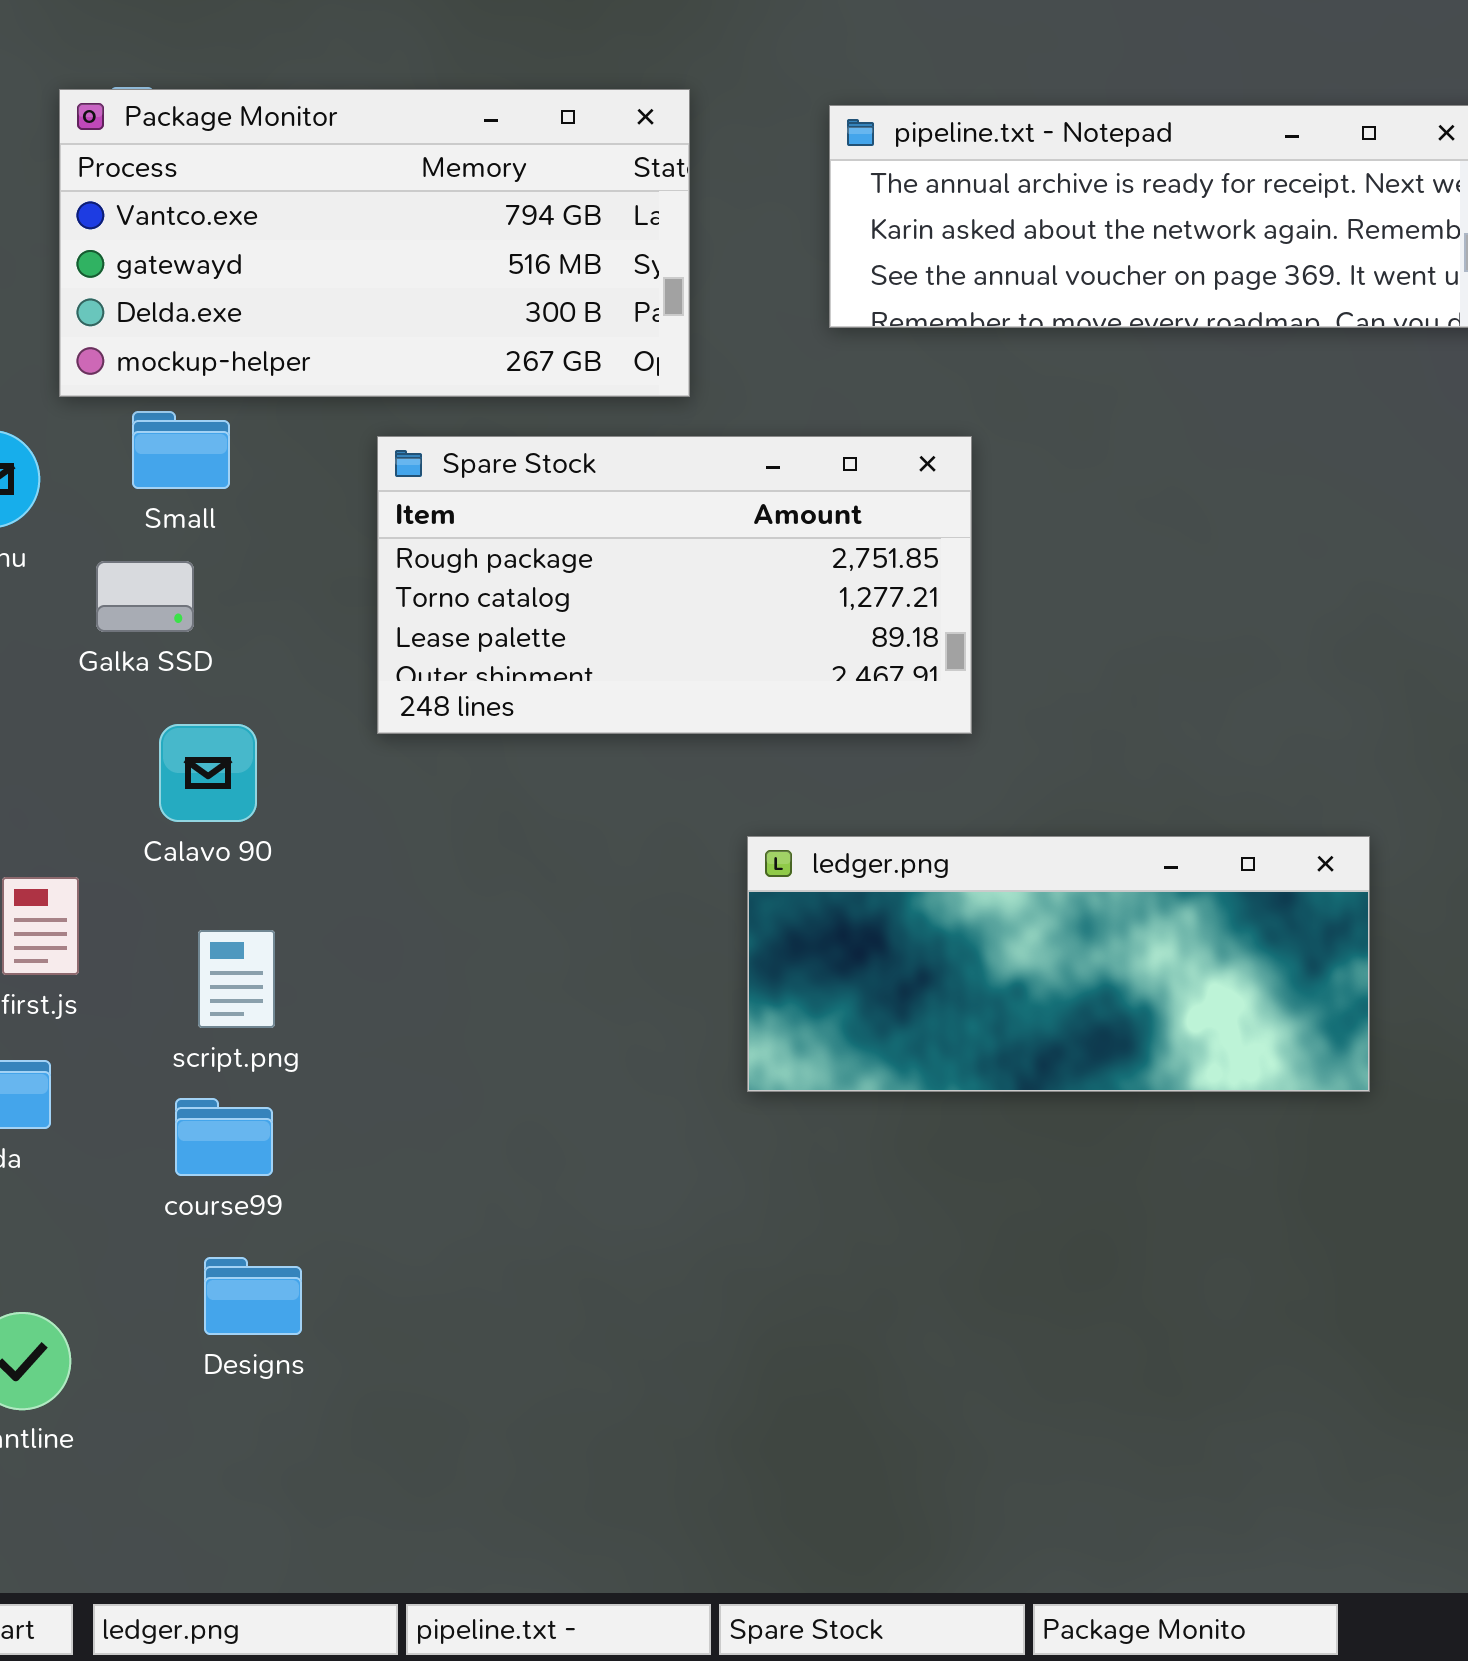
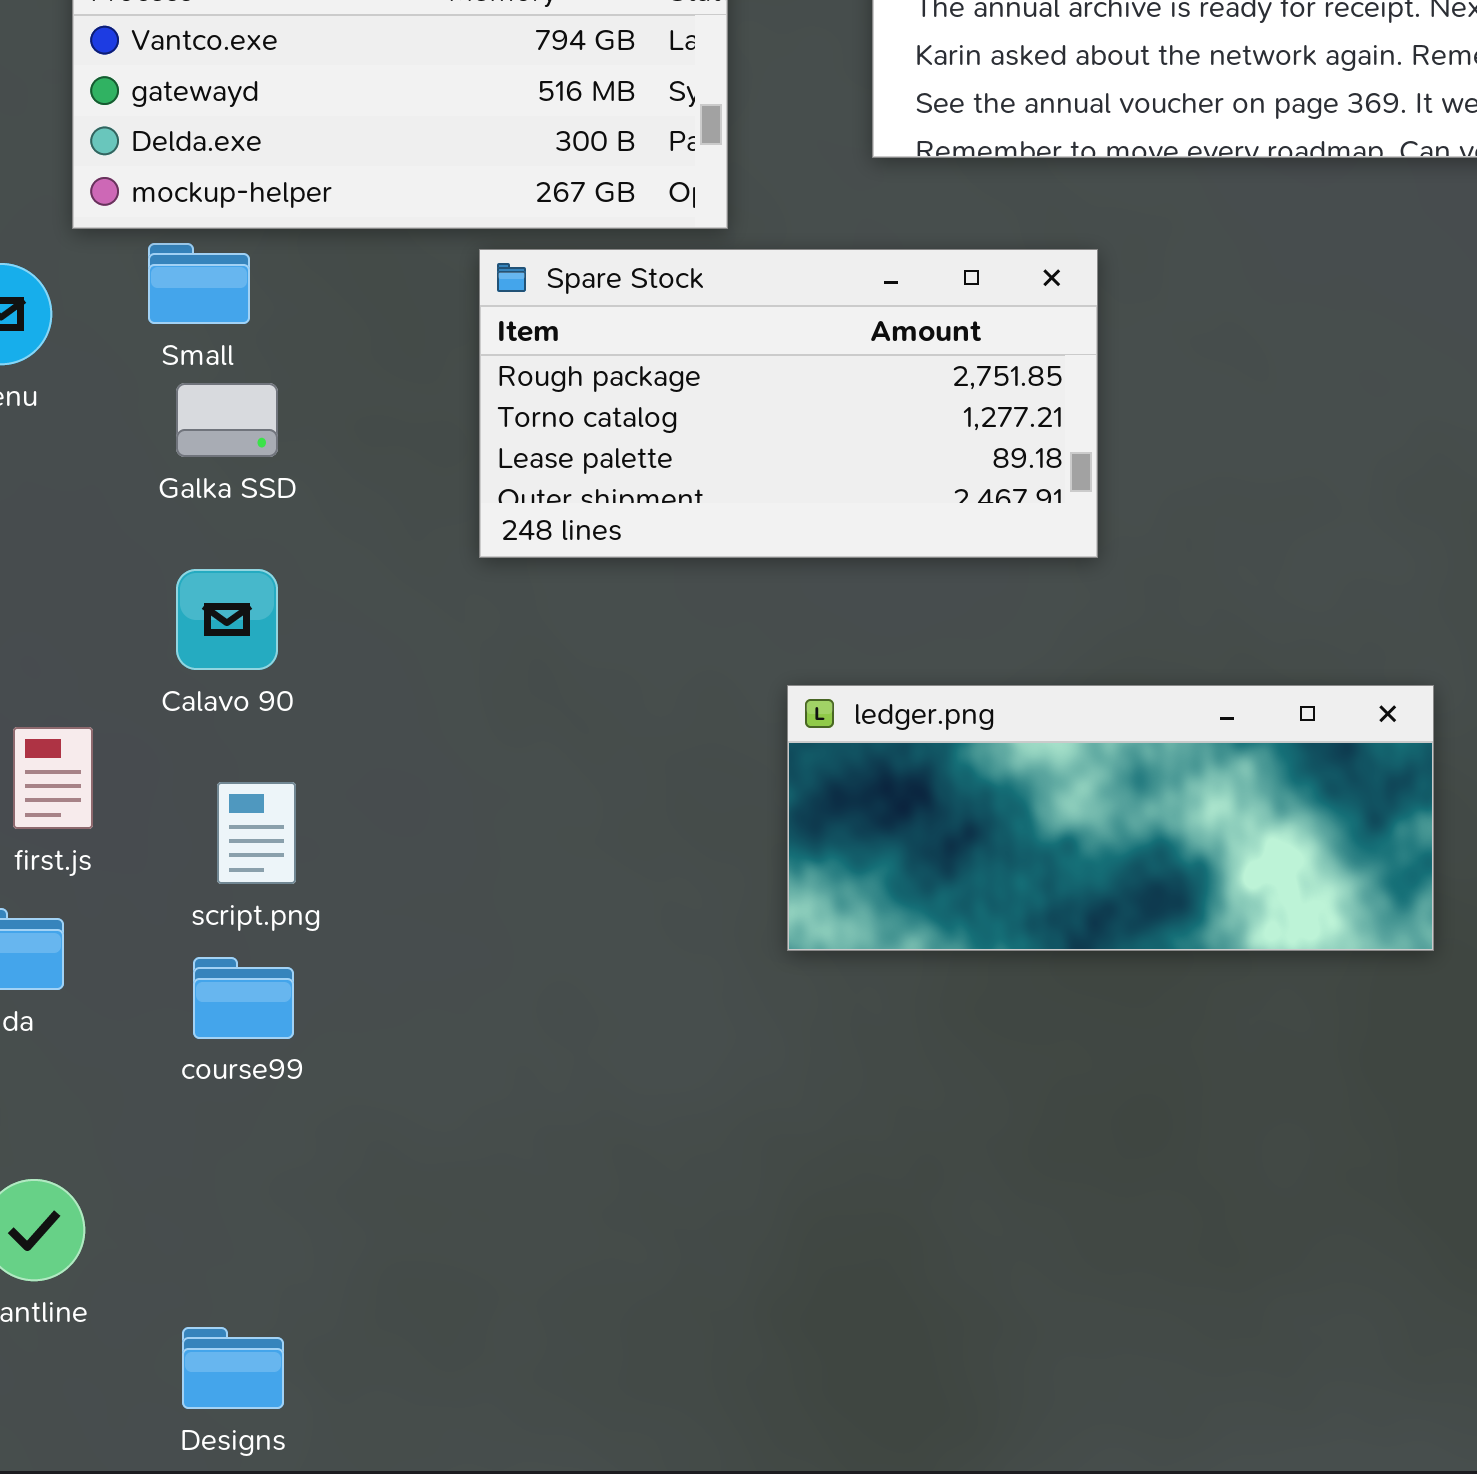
Spare Stock: [377,436,972,734] -> [479,249,1098,558], moved
Galka SSD: [96,561,194,632] -> [176,383,278,457], moved
Designs: [204,1257,302,1335] -> [182,1327,284,1409], moved

